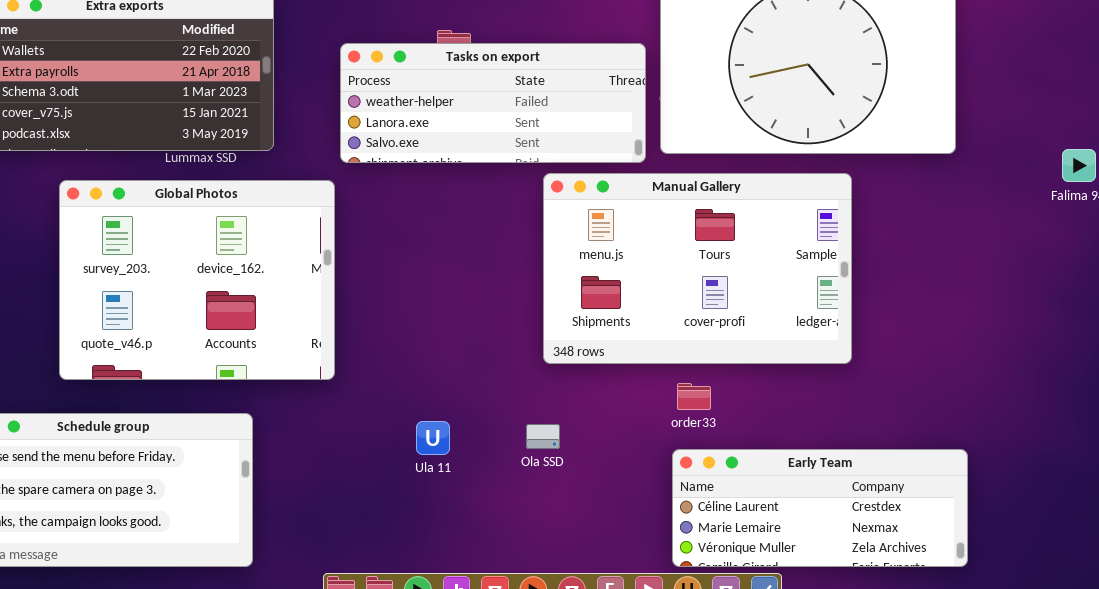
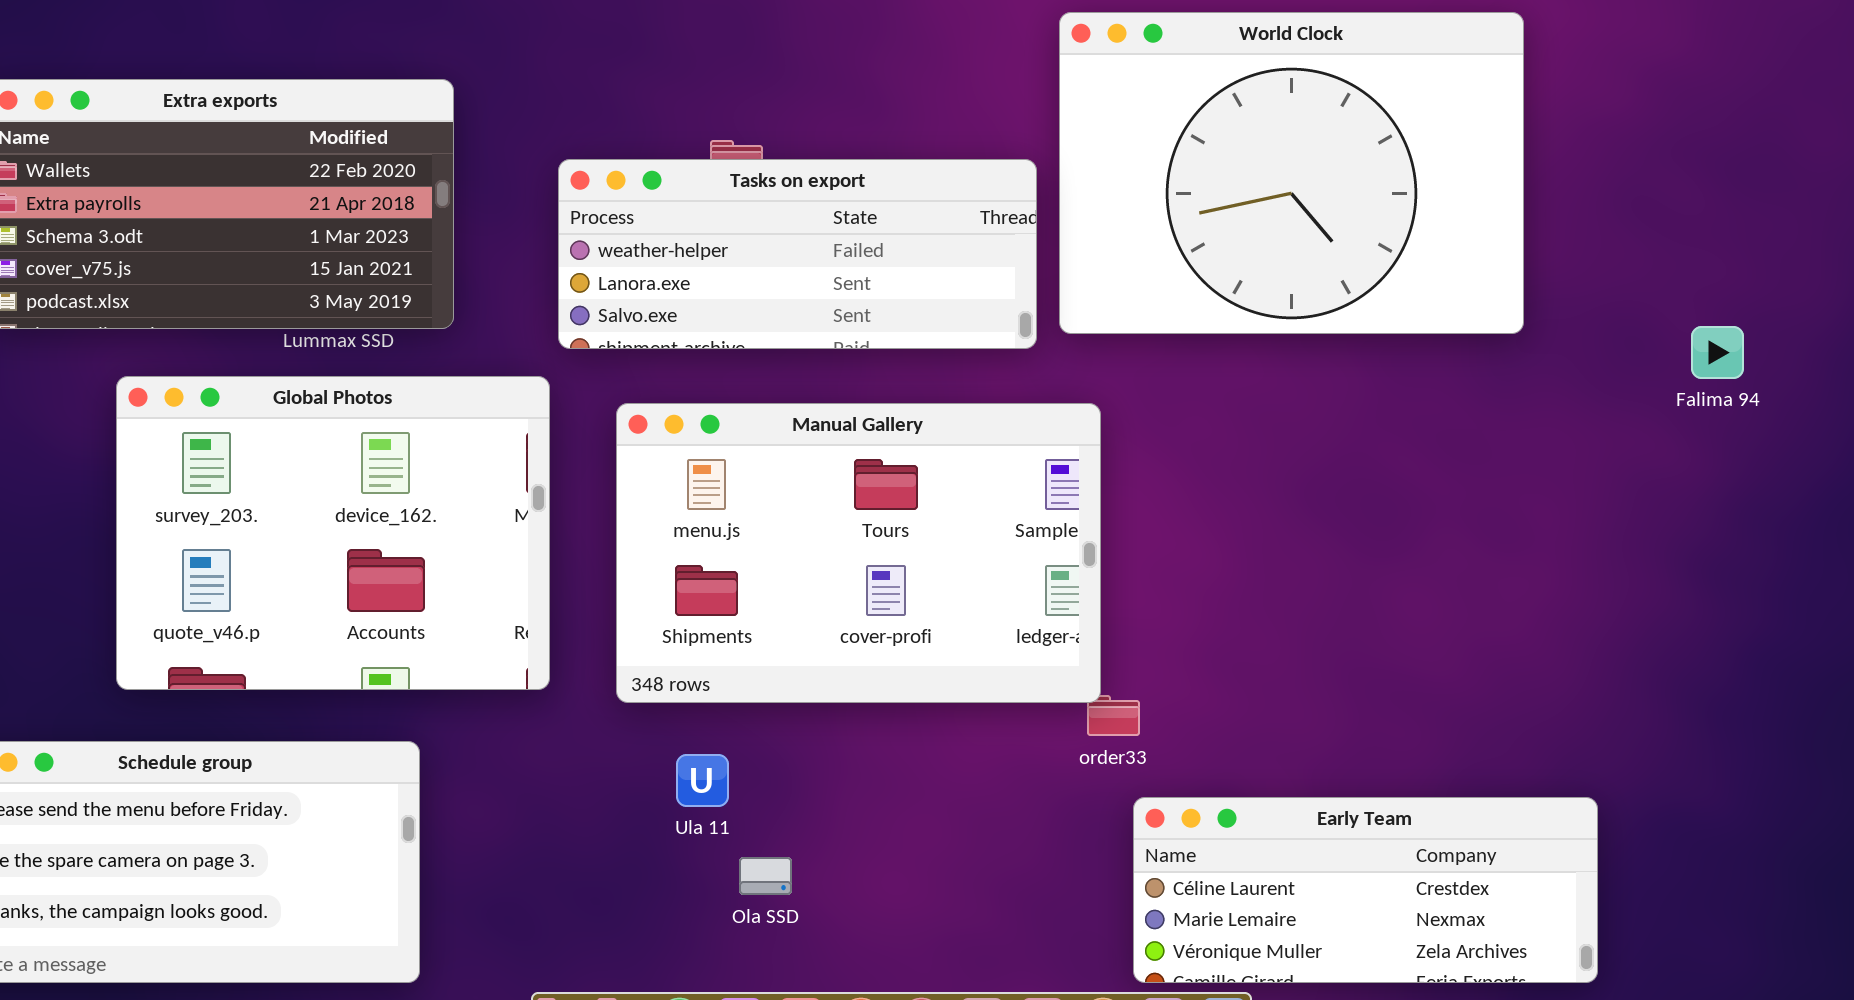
Manual Gallery: [543,173,852,364] -> [616,403,1101,703], moved
Ola SSD: [526,424,560,449] -> [739,857,792,895], moved
Early Team: [672,449,968,567] -> [1133,797,1598,983], moved

